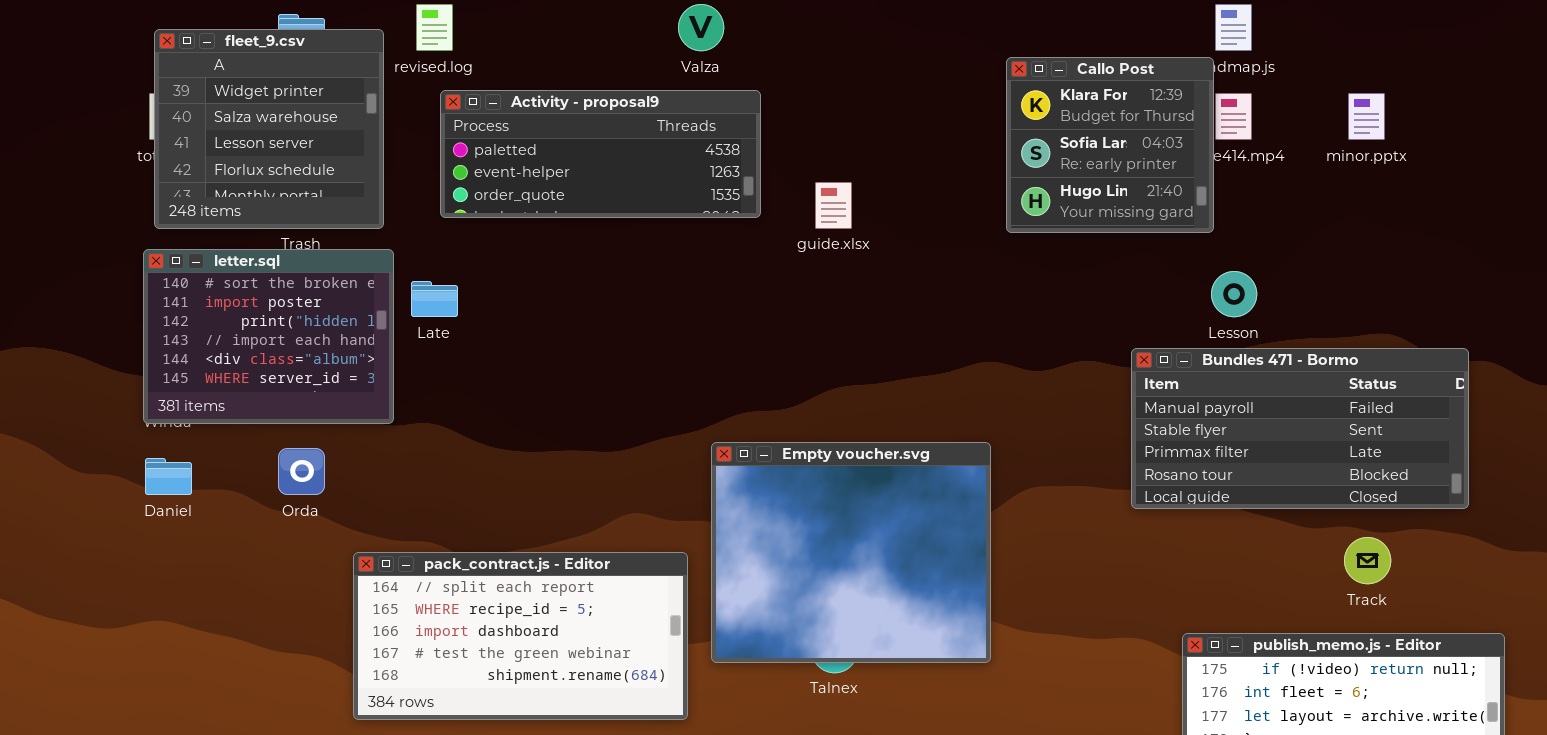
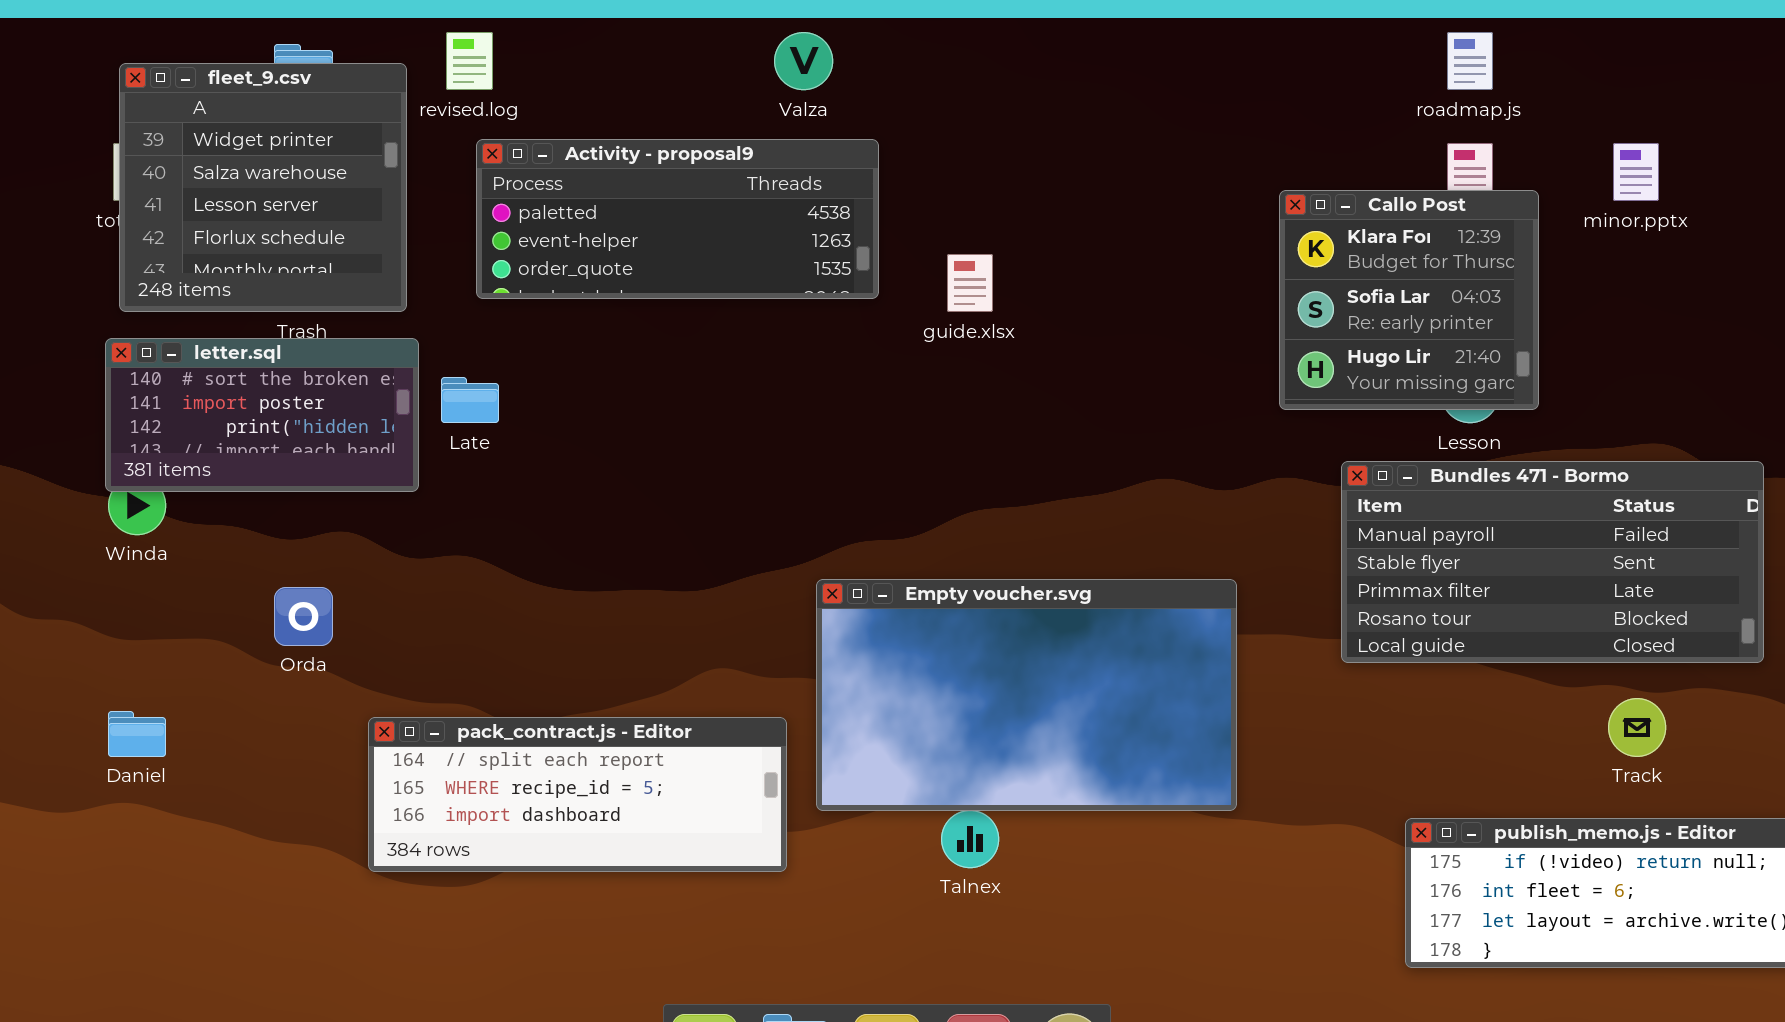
Callo Post: [1006,57,1214,233] -> [1279,190,1539,410], moved
letter.sql: [143,249,394,424] -> [105,338,419,492], resized
Empty voucher.svg: [711,442,991,663] -> [816,579,1237,811], resized
Daniel: [145,458,192,495] -> [108,711,166,757], moved
pack_contract.js - Editor: [353,552,688,720] -> [368,717,787,872], resized

